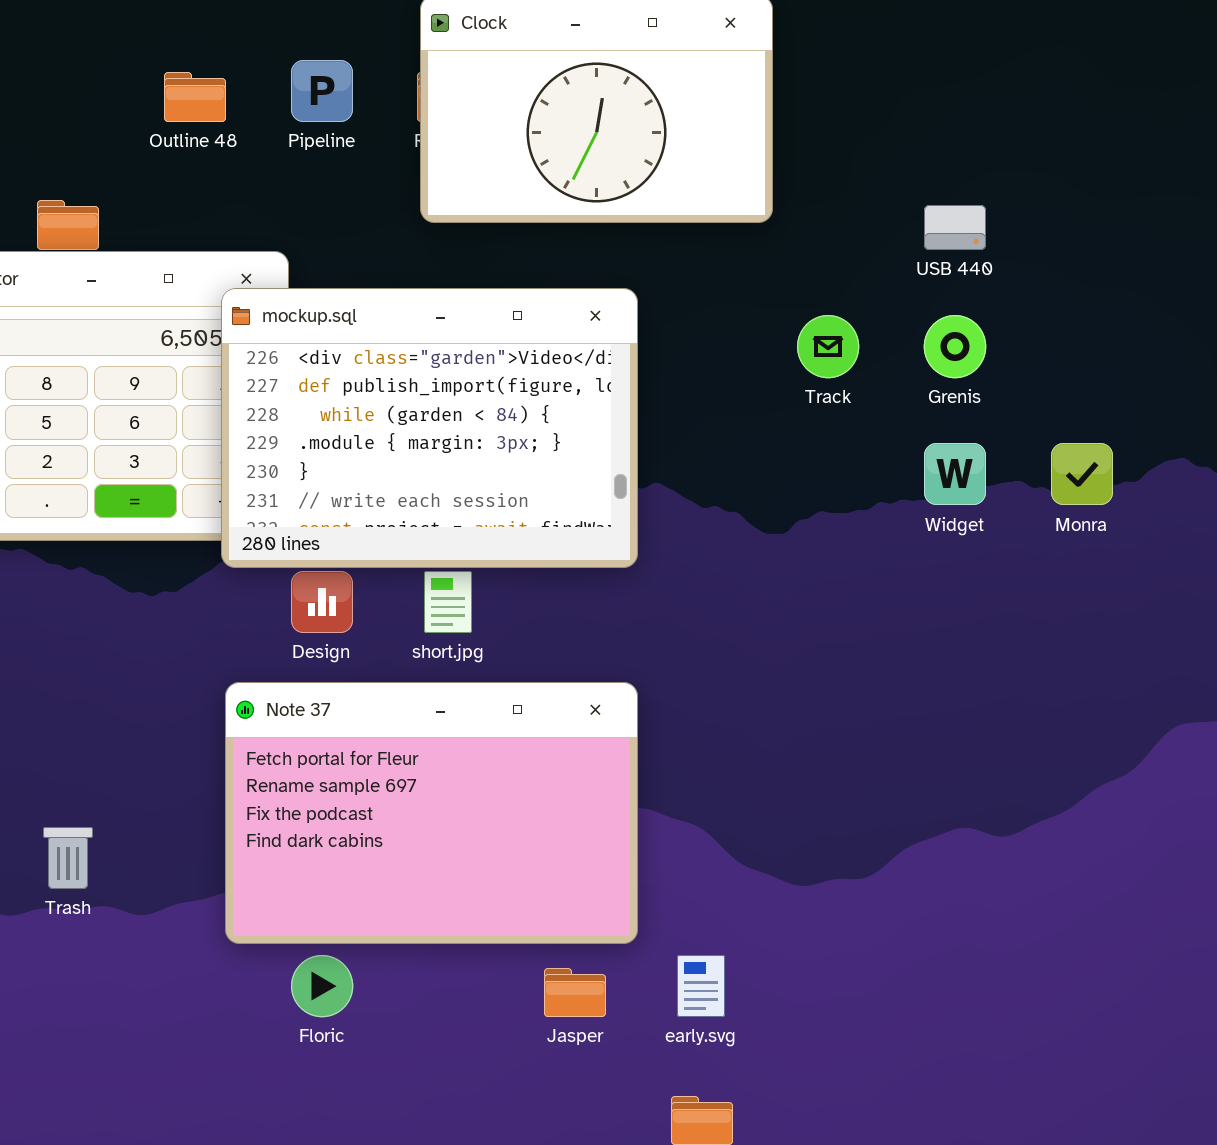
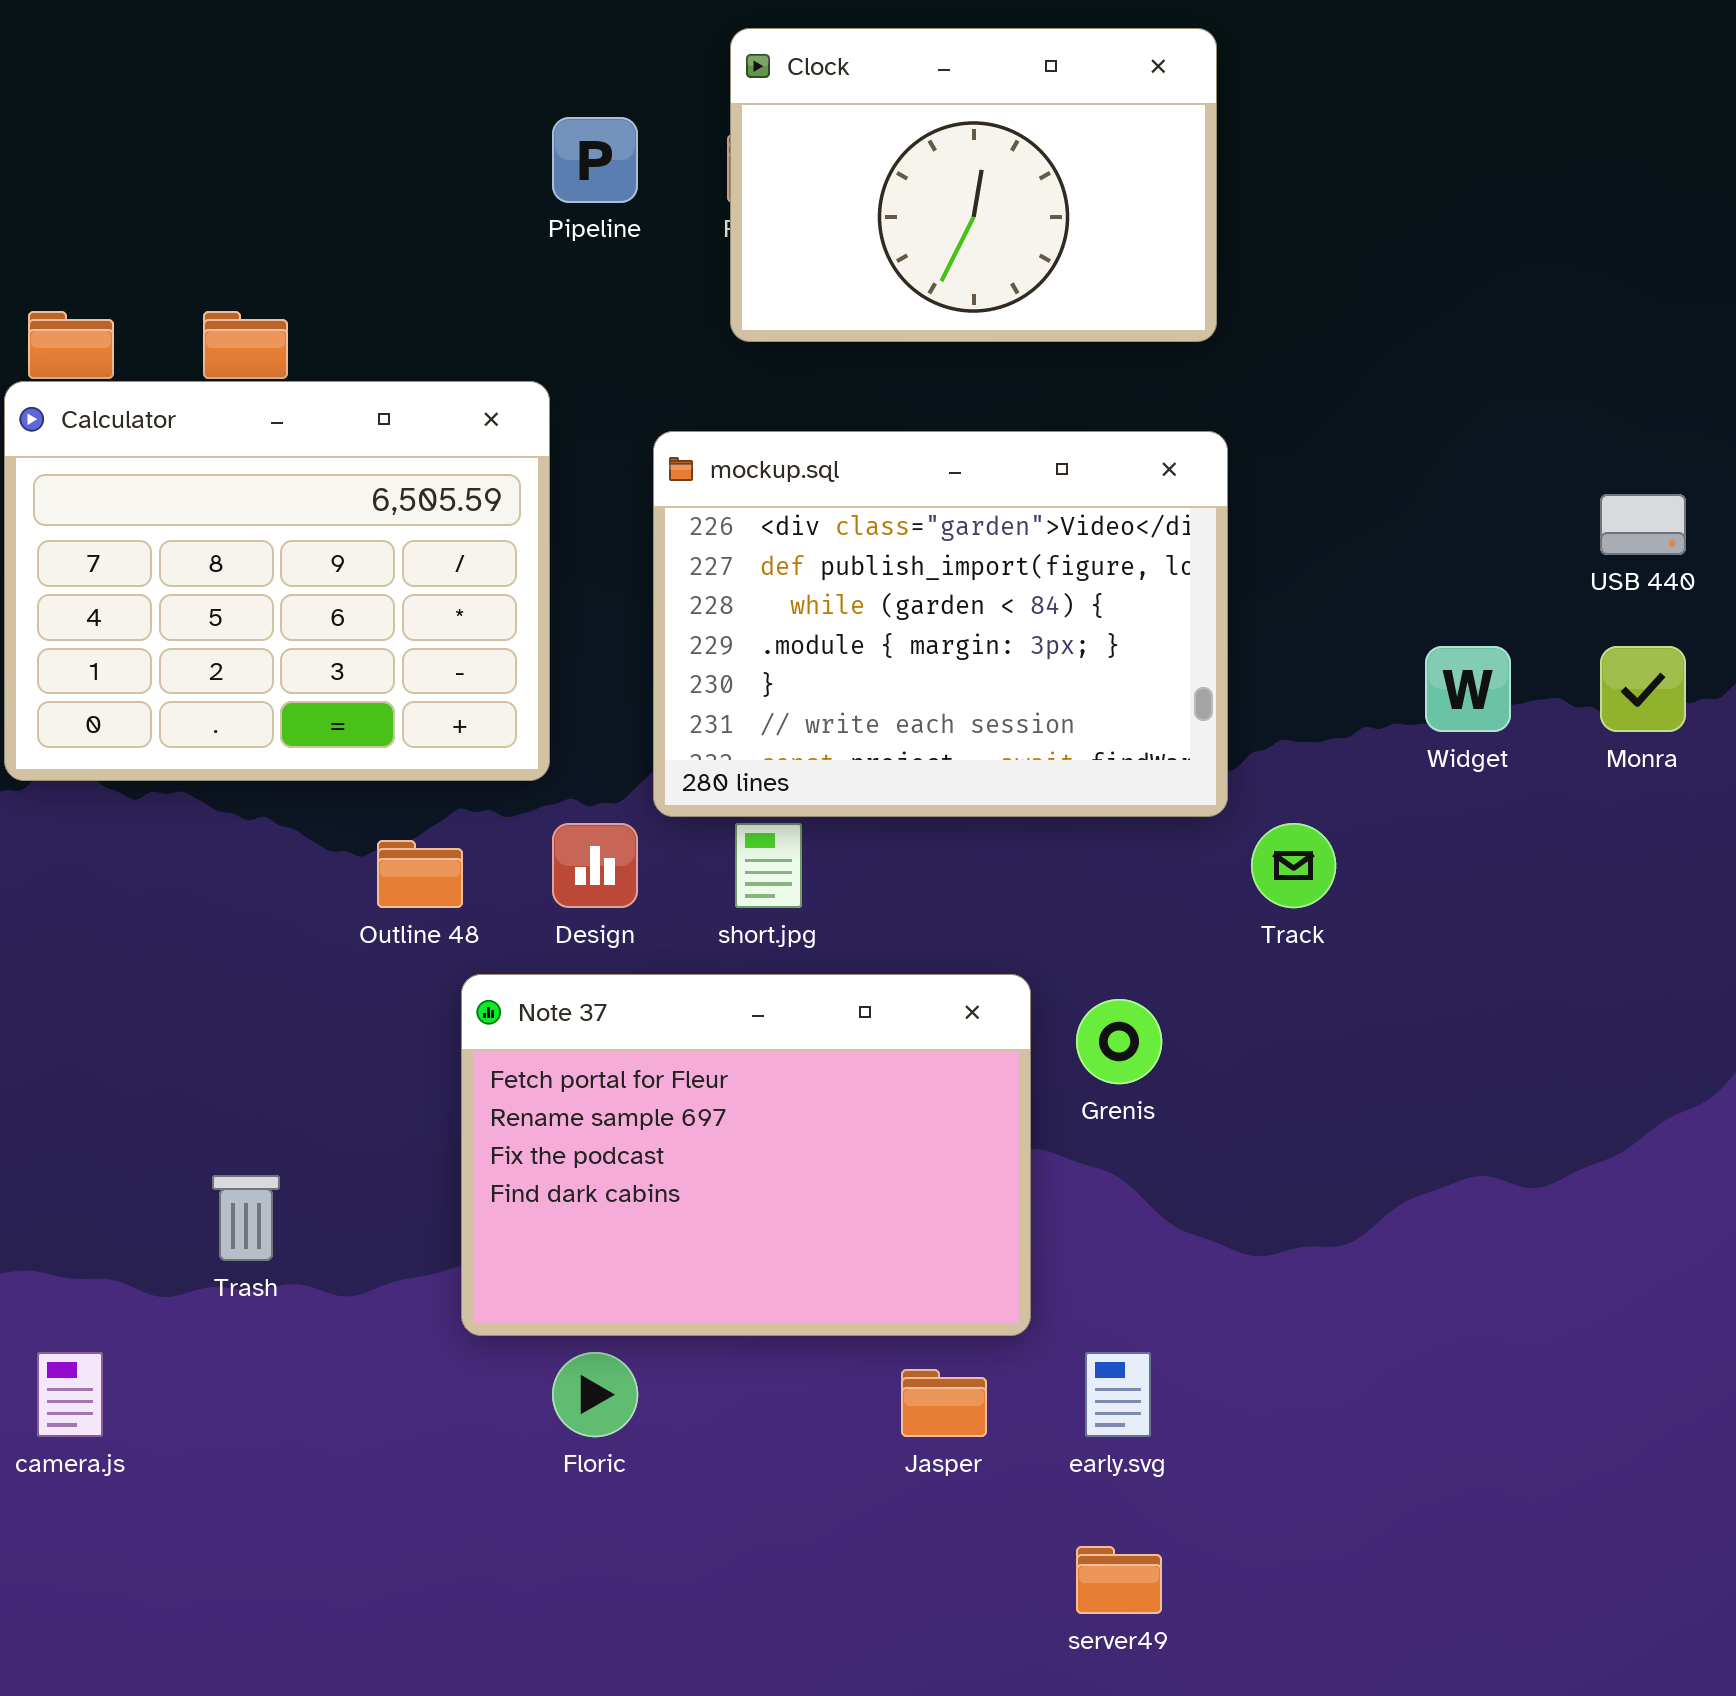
Outline 48: [164,72,226,122] -> [377,840,463,908], moved
USB 440: [924,205,986,250] -> [1600,494,1686,555], moved
mockup.sql: [221,288,638,568] -> [653,431,1228,817], moved
Track: [797,315,859,378] -> [1251,823,1336,908], moved
Grenis: [924,315,986,378] -> [1076,999,1162,1084], moved

